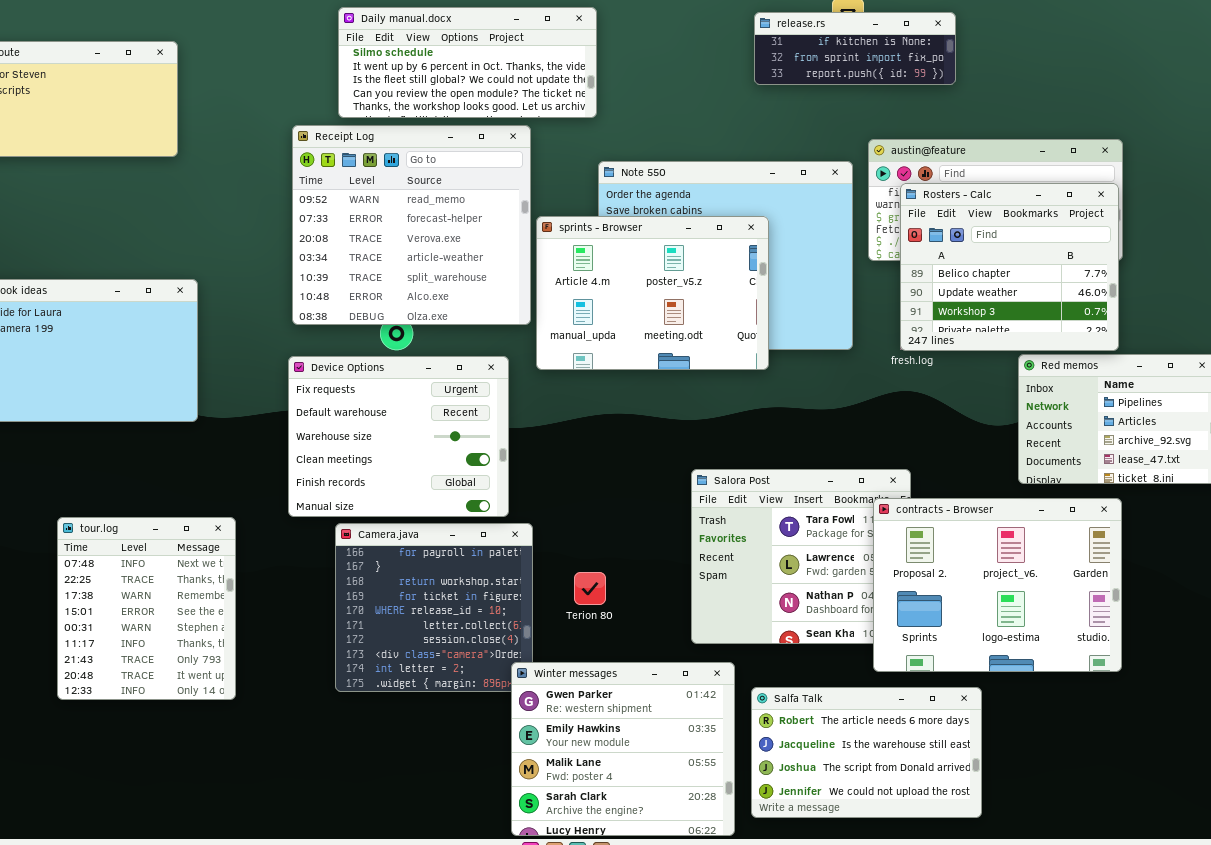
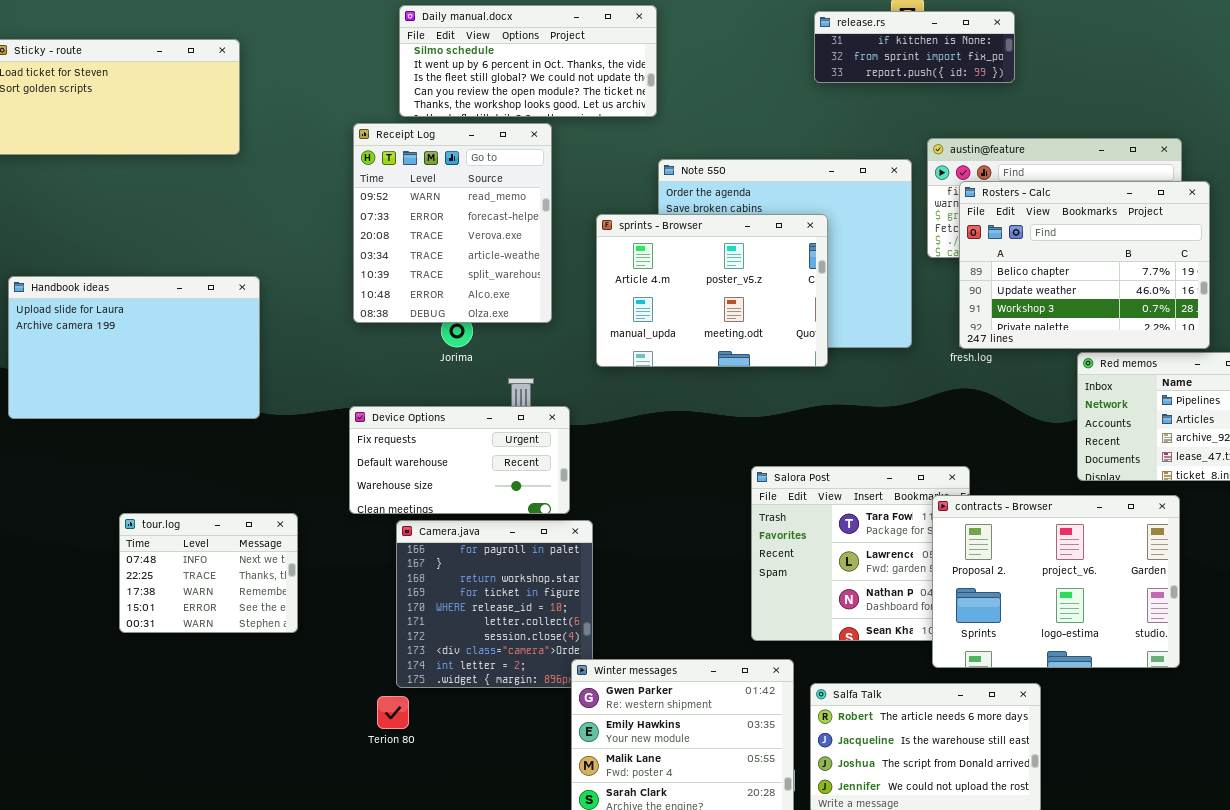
Receipt Log: [292,125,531,325] -> [353,123,552,323], resized
Rosters - Calc: [900,183,1119,351] -> [959,181,1210,349], resized
Device Options: [288,356,509,517] -> [349,406,570,514], resized
tour.log: [57,517,236,700] -> [119,513,298,633], resized
Terion 80: [574,572,606,605] -> [377,696,409,729], moved

